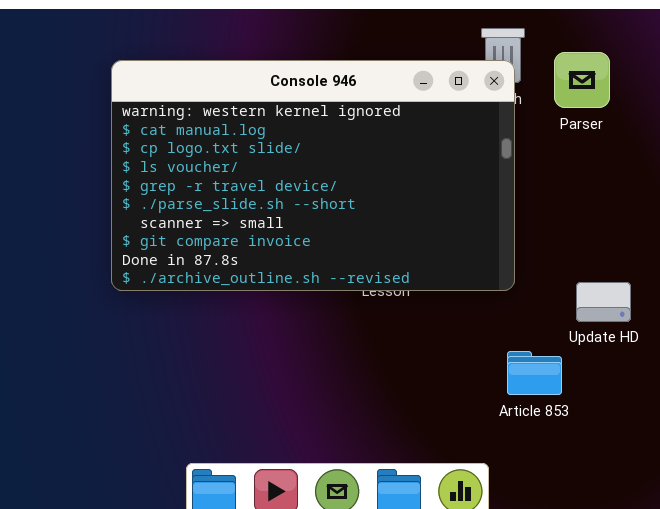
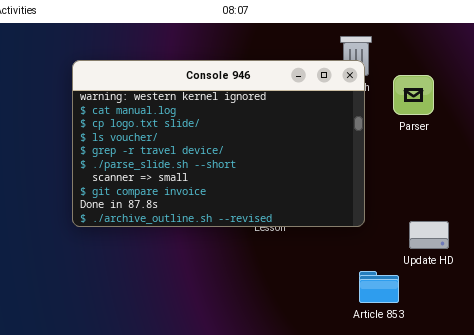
Parser: [554,52,610,108] -> [393,75,434,115], moved

